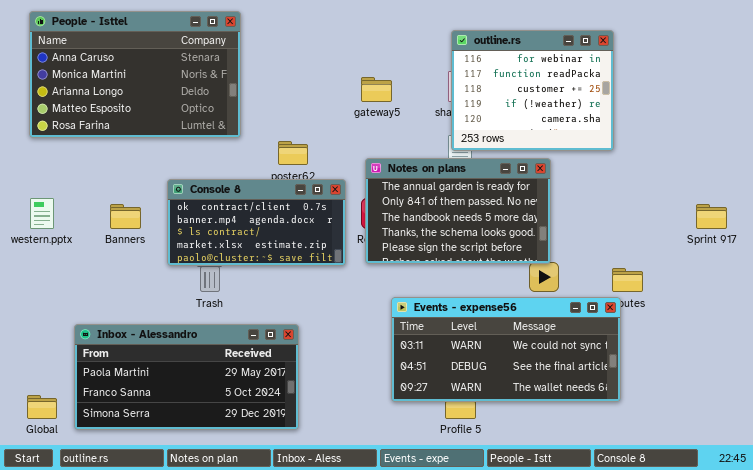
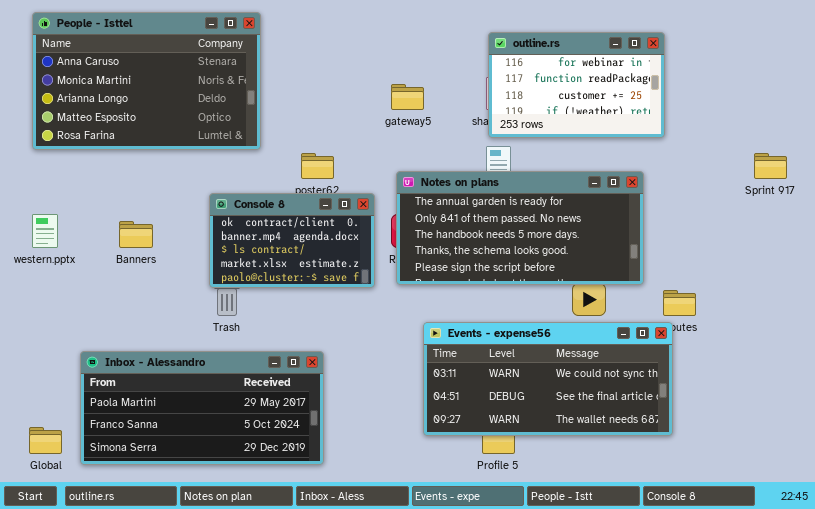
outline.rs: [451,30,614,151] -> [488,32,665,138], resized
Notes on plans: [365,158,551,264] -> [396,171,644,285], resized
Console 8: [167,179,346,266] -> [209,193,375,288], resized
Sprint 917: [696,204,727,229] -> [754,153,787,179], moved

